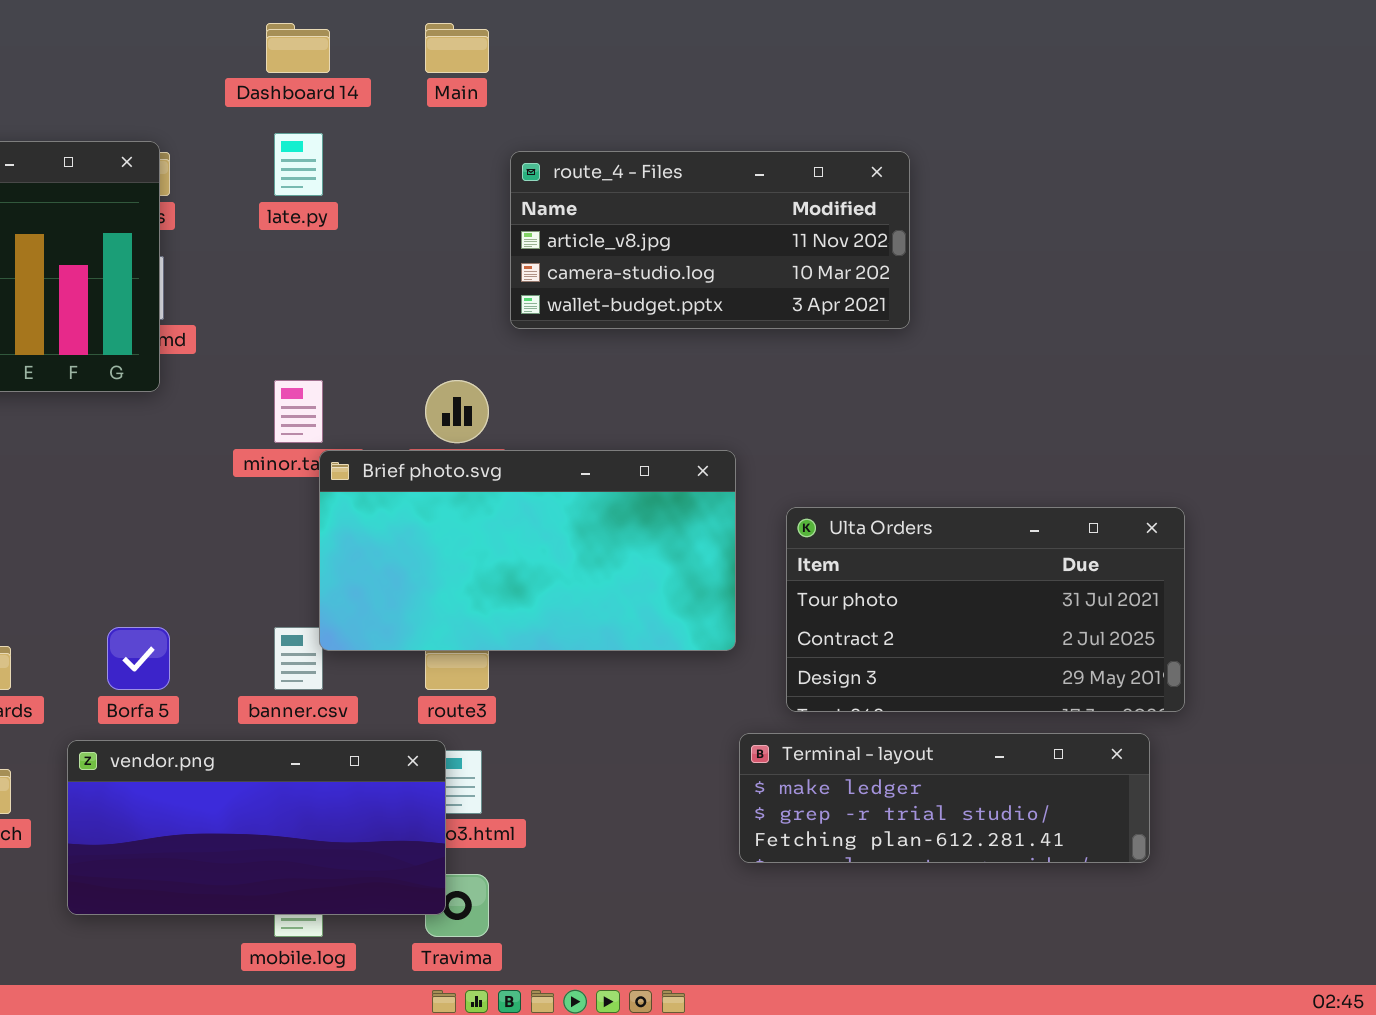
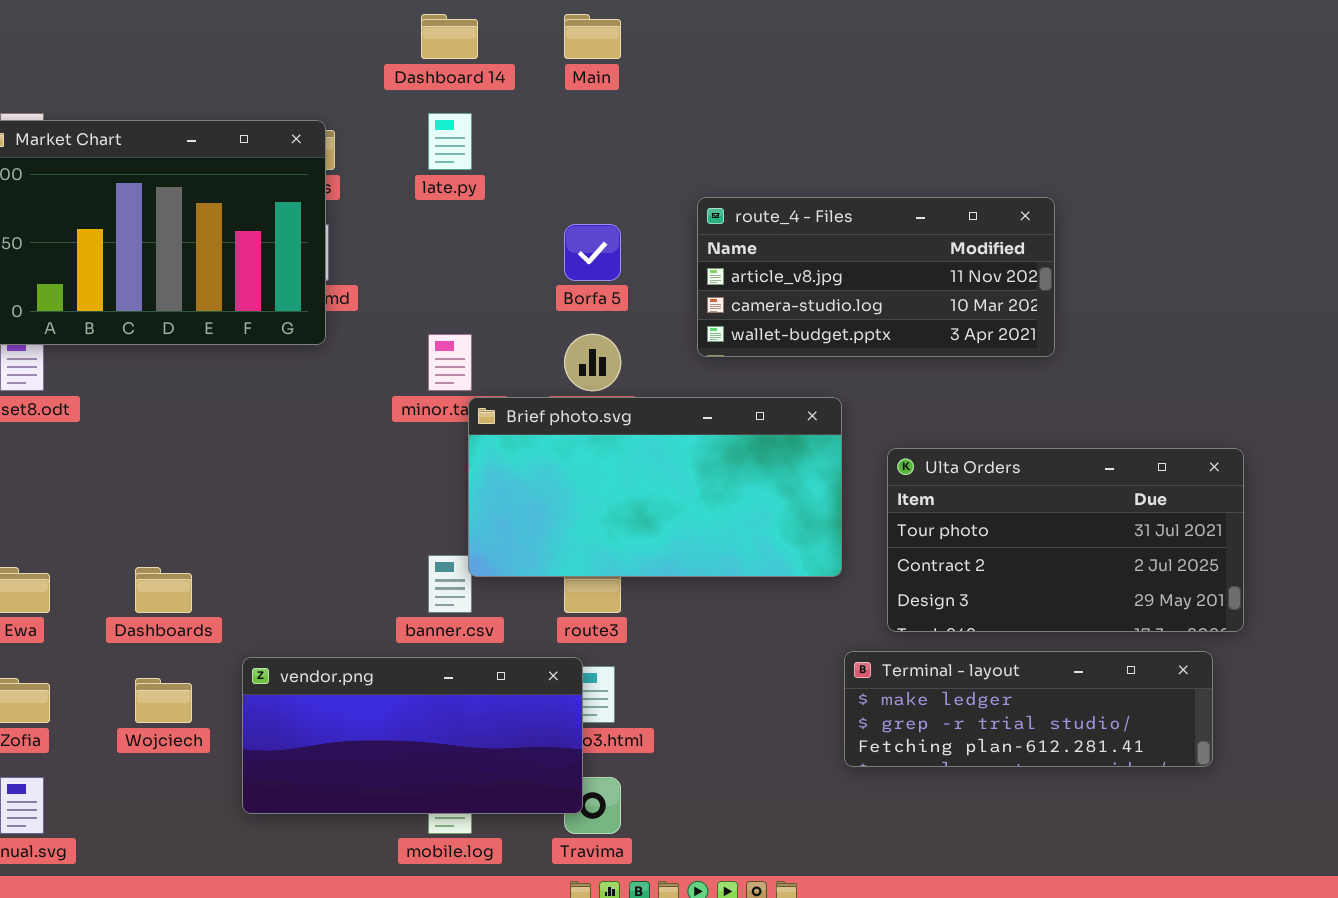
route_4 - Files: [510,151,910,329] -> [697,197,1055,357], moved
Borfa 5: [107,627,170,690] -> [564,224,621,281], moved

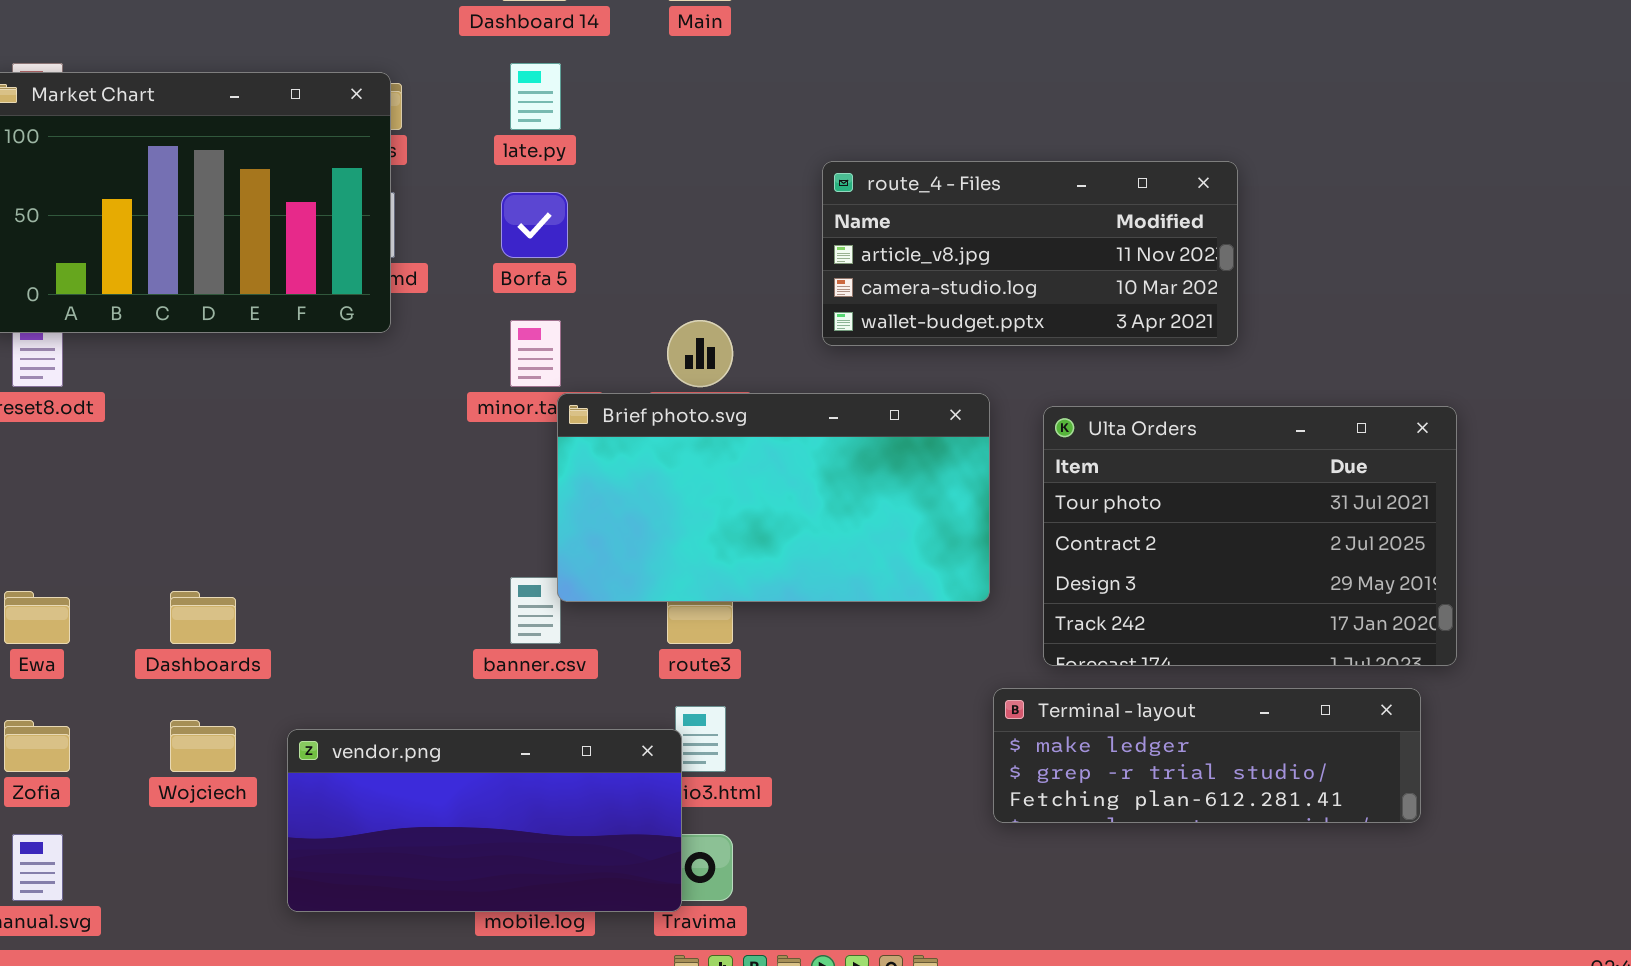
Borfa 5: [564,224,621,281] -> [501,192,568,258], moved
Ulta Orders: [887,448,1244,632] -> [1043,406,1457,666], resized
vendor.png: [242,657,583,814] -> [287,729,682,912], moved

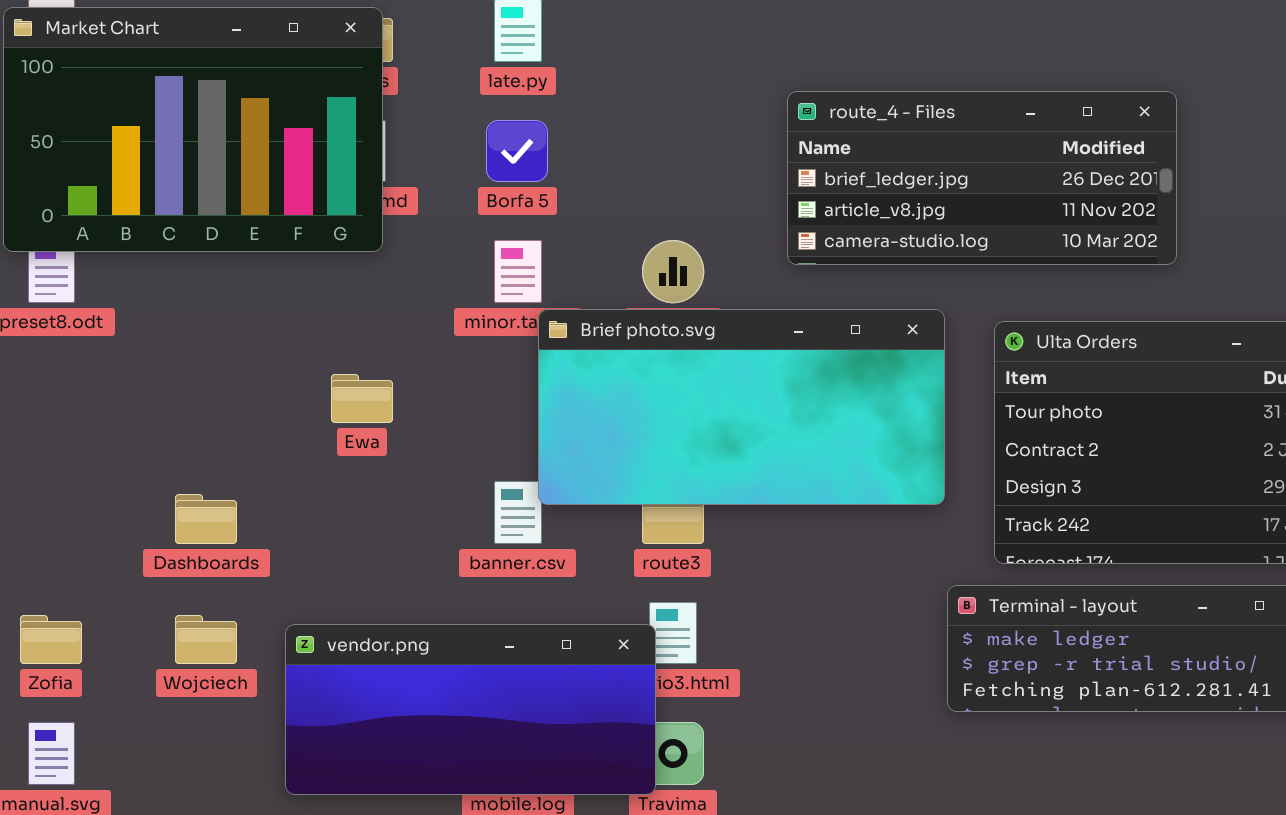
route_4 - Files: [822,161,1238,346] -> [787,91,1177,265], scrolled up 1 row
Ewa: [4,591,70,644] -> [331,374,393,423], moved

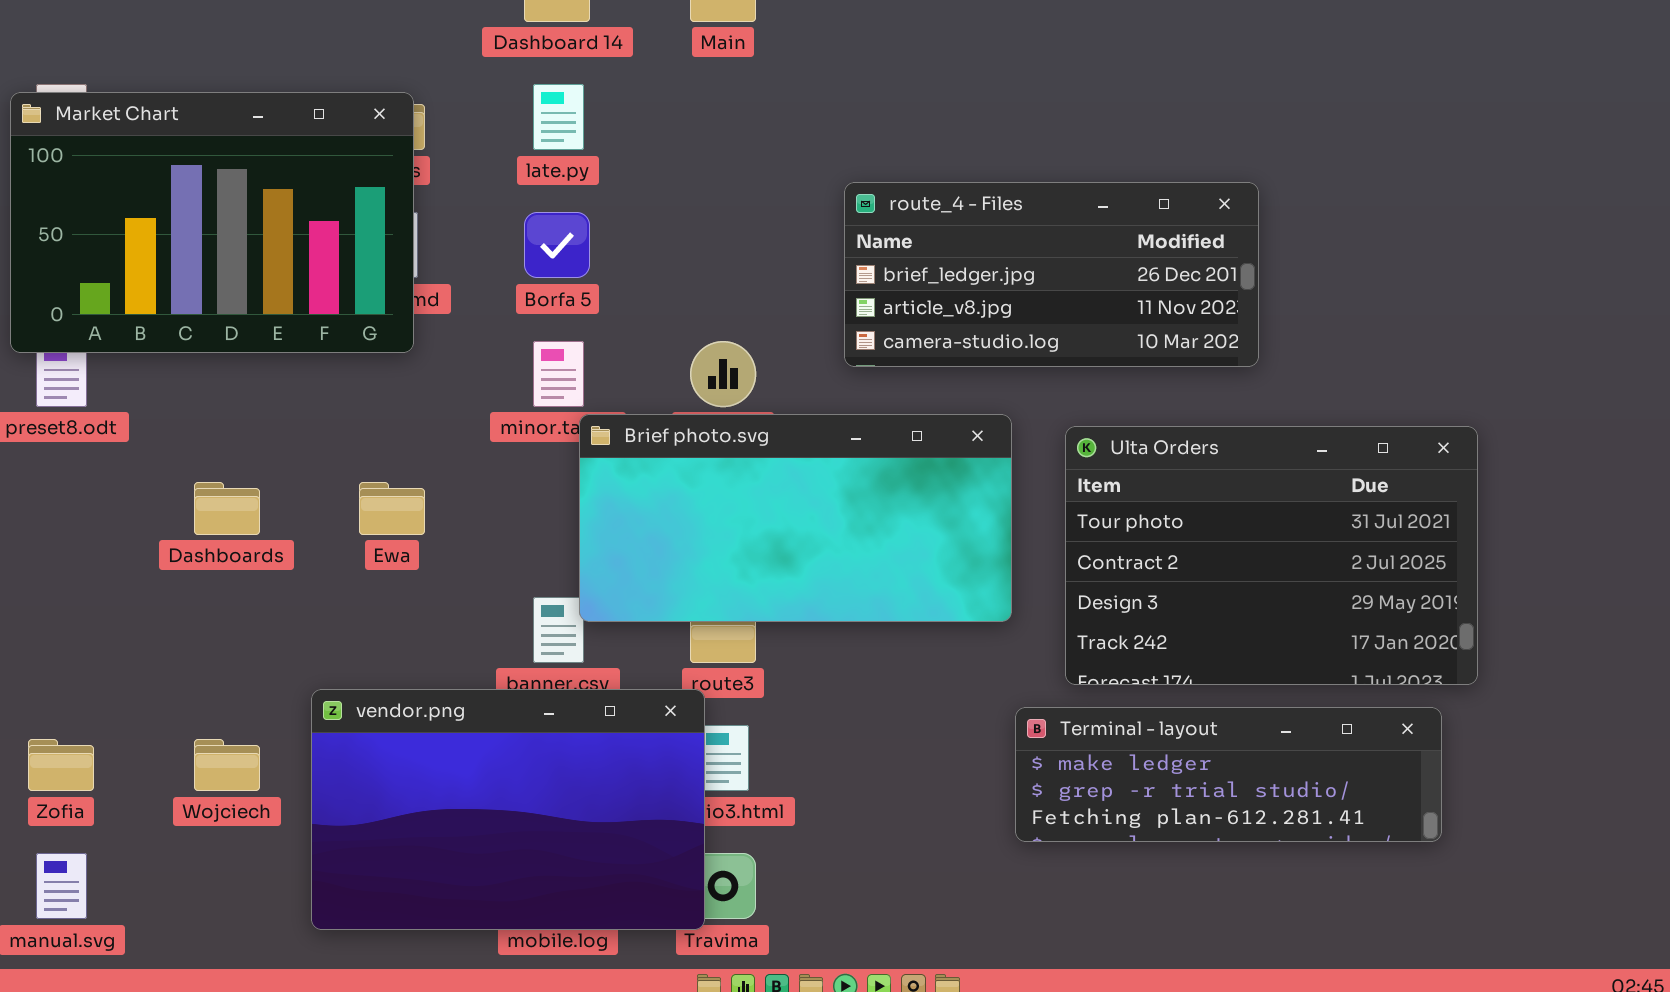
Dashboards: [175,494,237,544] -> [194,482,260,535], moved
vendor.png: [285,624,656,795] -> [311,689,705,930], resized

